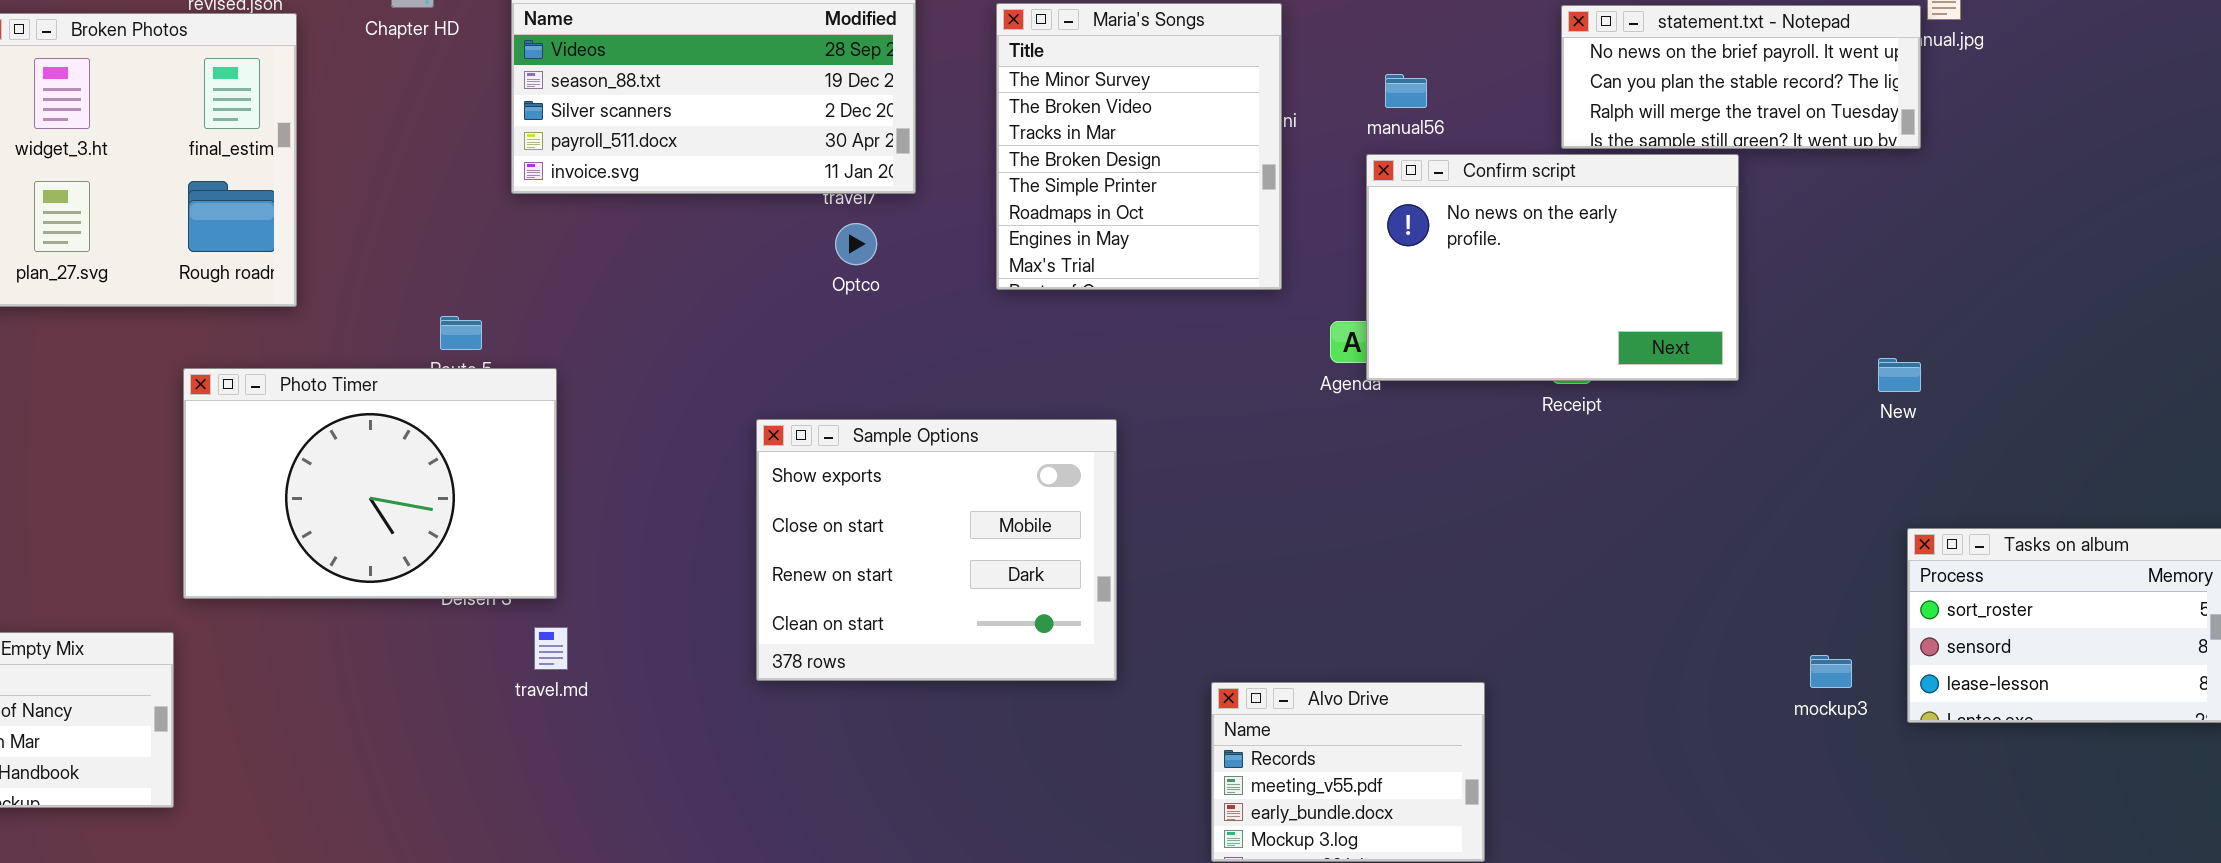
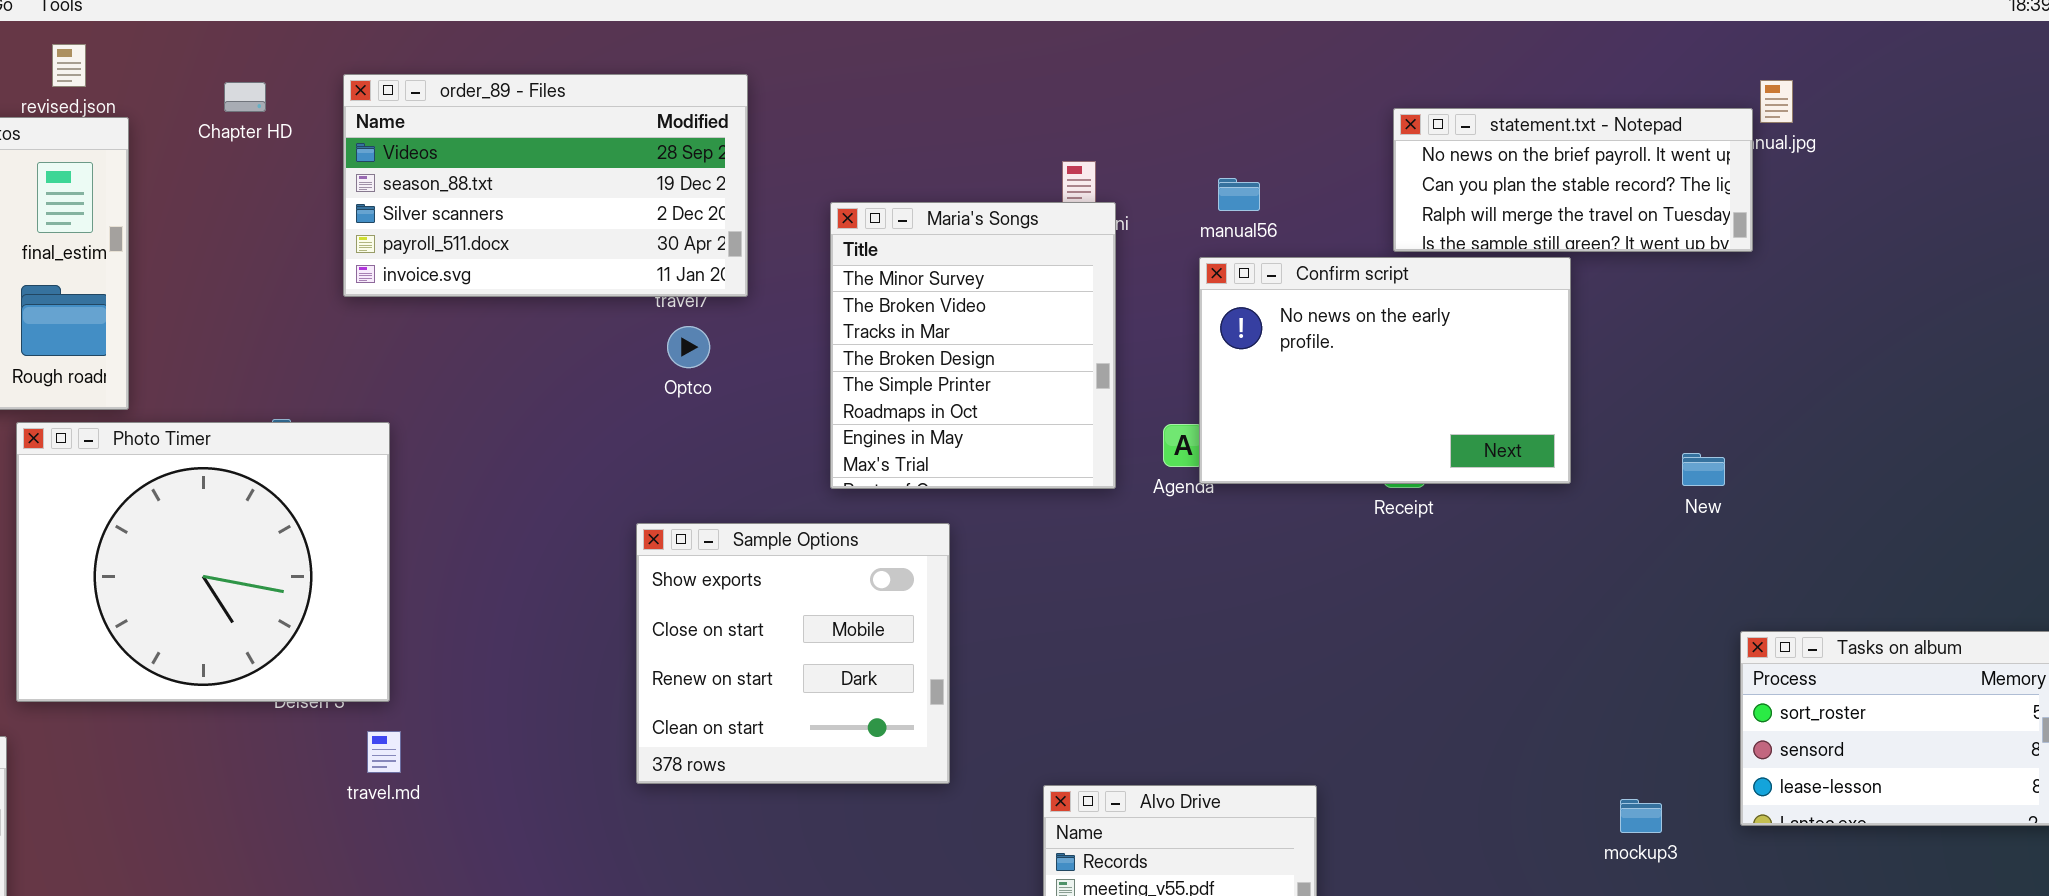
Maria's Songs: [996,3,1282,290] -> [830,202,1116,489], moved
New: [1878,358,1921,392] -> [1682,453,1725,486], moved
Photo Timer: [183,368,557,599] -> [16,422,390,702], resized
Sample Options: [756,419,1117,681] -> [636,523,950,784], resized
mockup3: [1810,655,1852,688] -> [1620,799,1662,833], moved

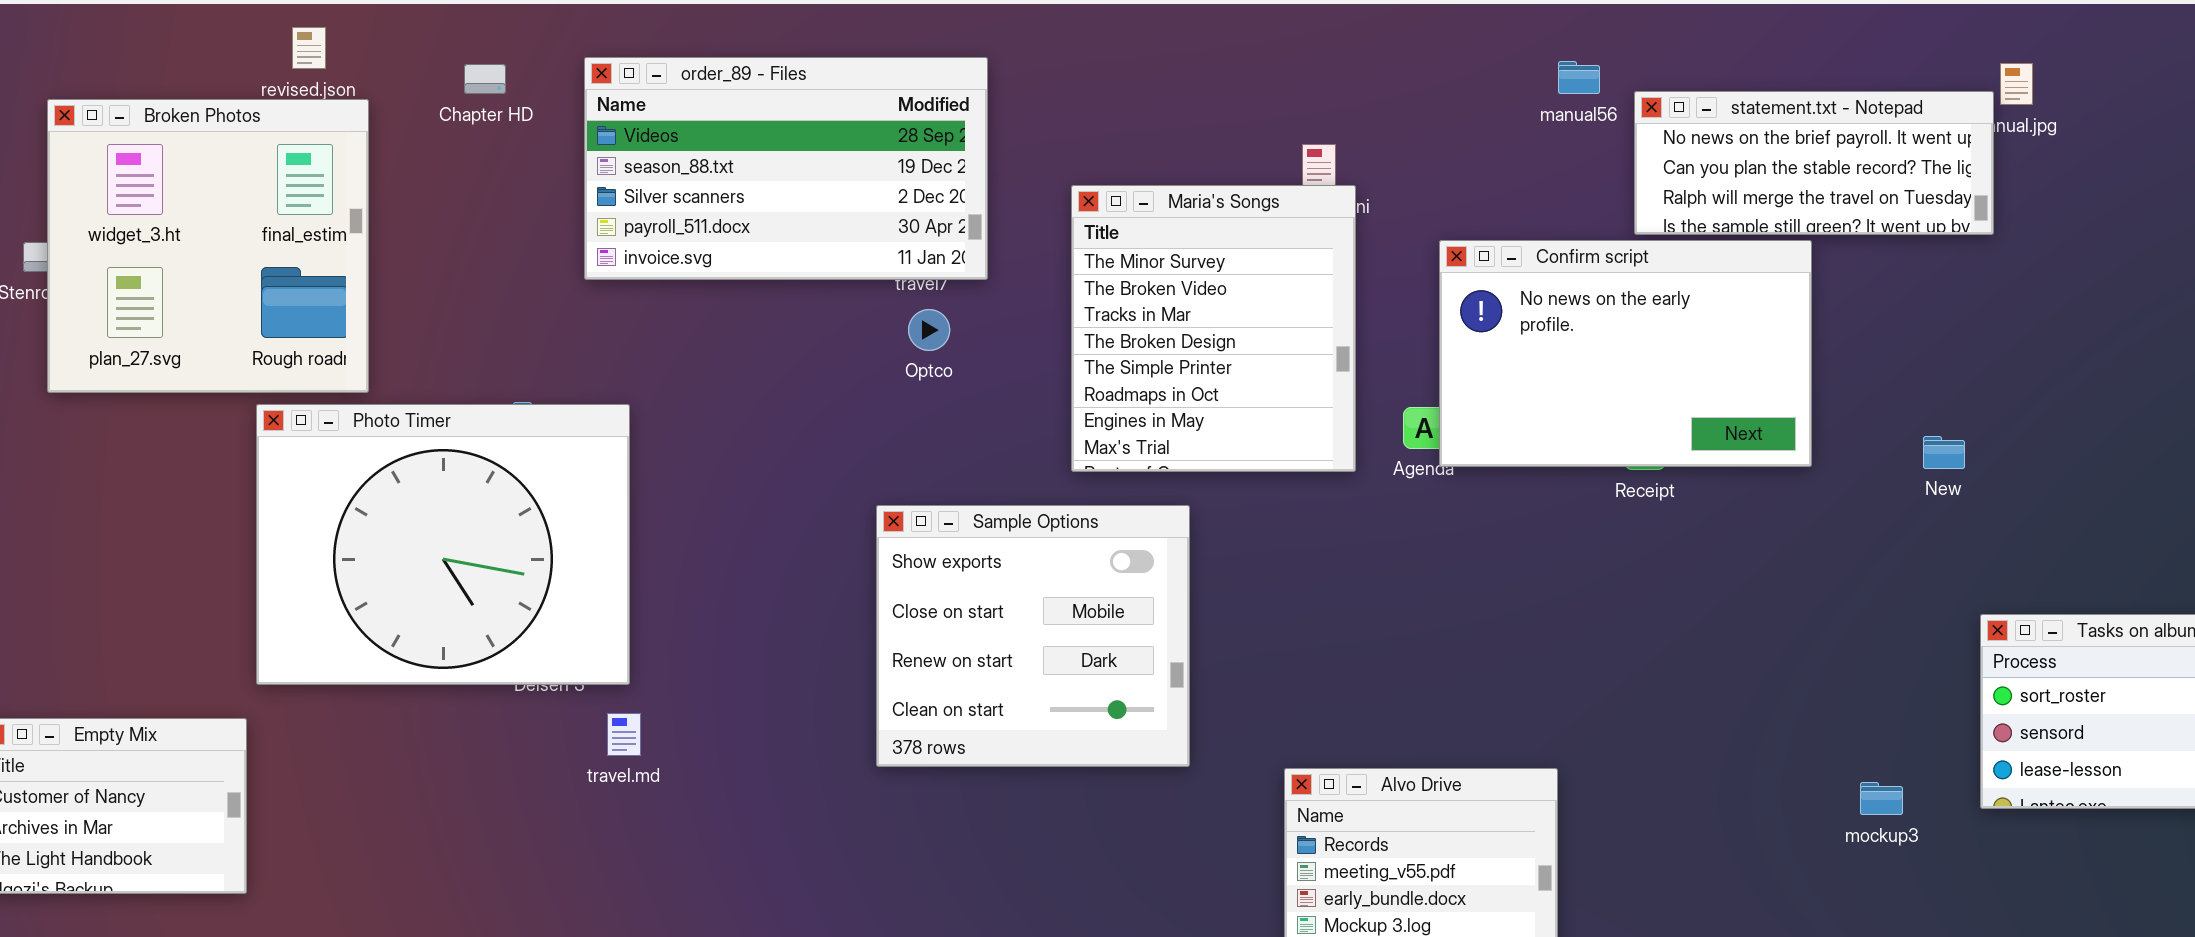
manual56: [1218,178,1260,211] -> [1558,61,1600,94], moved

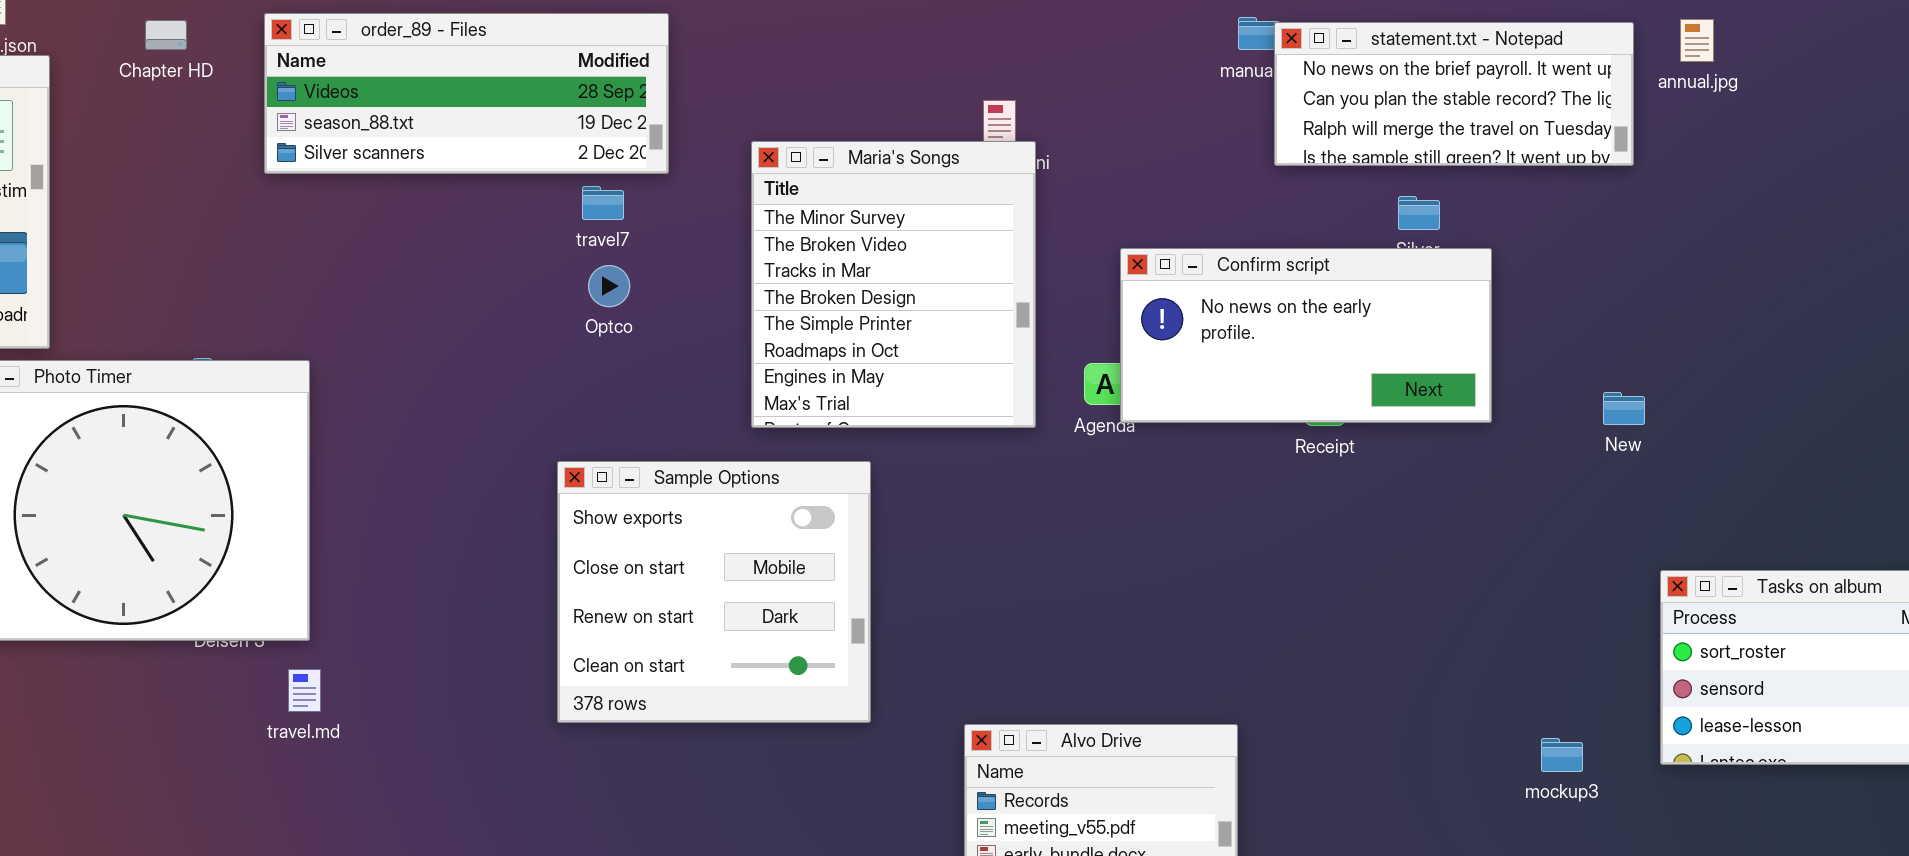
order_89 - Files: [584,57,988,280] -> [264,13,669,174], resized
statement.txt - Notepad: [1634,91,1994,235] -> [1274,22,1634,166], moved
Confirm script: [1439,240,1812,467] -> [1120,248,1492,423], resized

